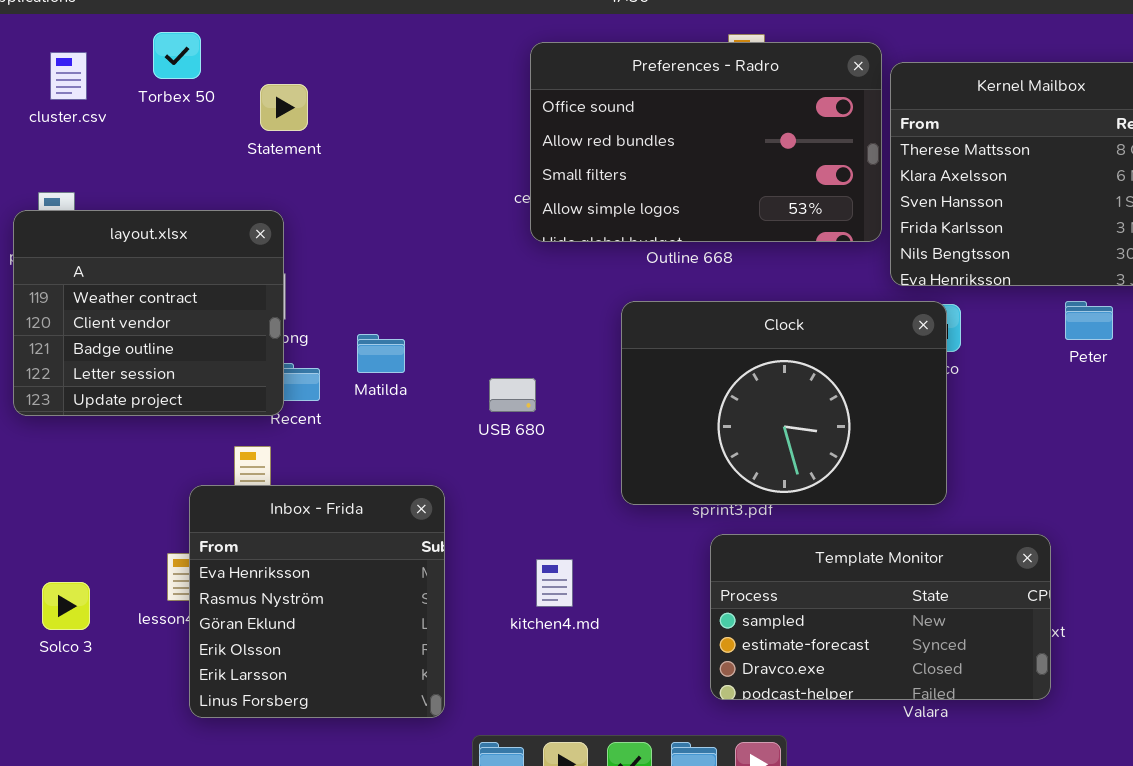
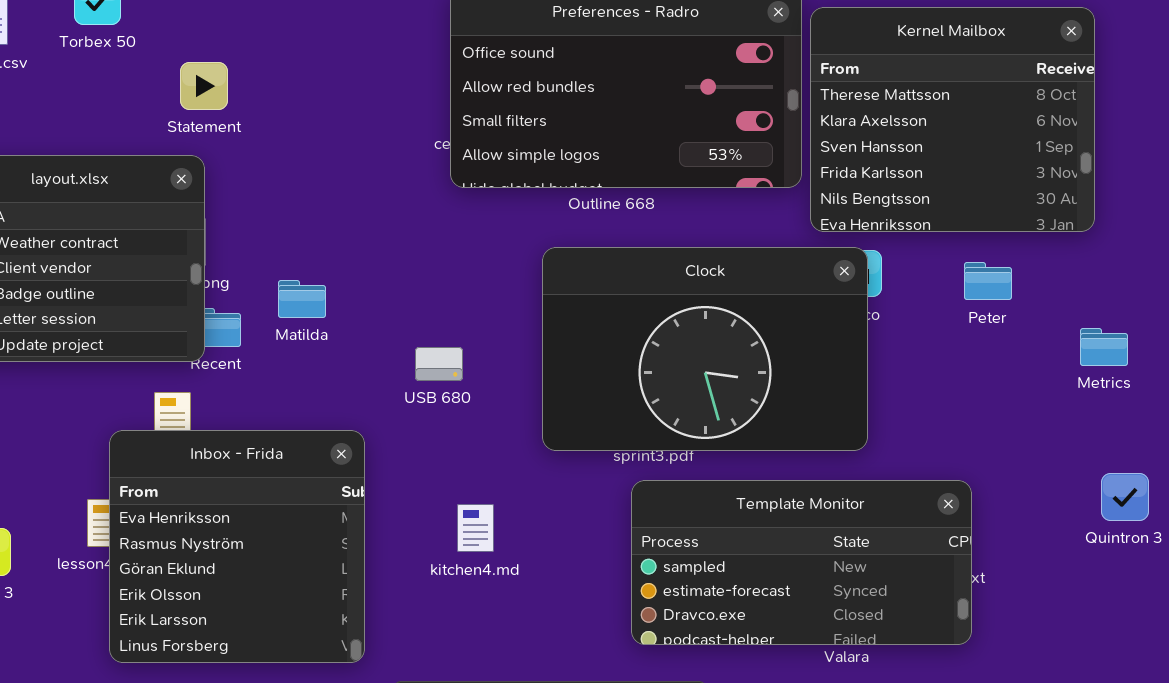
Statement: [260,84,308,131] -> [180,62,228,110], moved
Peter: [1065,301,1113,340] -> [964,262,1012,300], moved
USB 680: [489,378,536,412] -> [415,347,463,381], moved

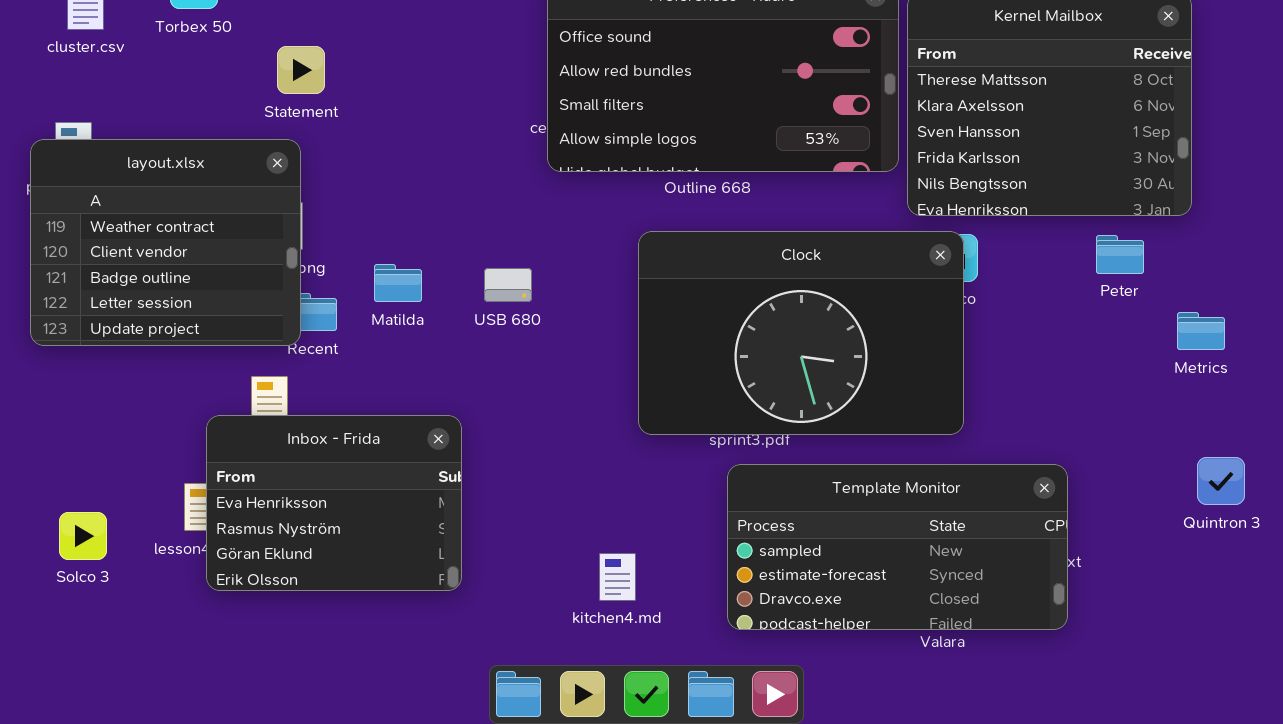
Peter: [964,262,1012,300] -> [1096,235,1144,274], moved
USB 680: [415,347,463,381] -> [484,268,532,302], moved
Inbox - Frida: [109,430,365,663] -> [206,415,462,591], resized
kitchen4.md: [457,504,494,552] -> [599,553,636,601], moved

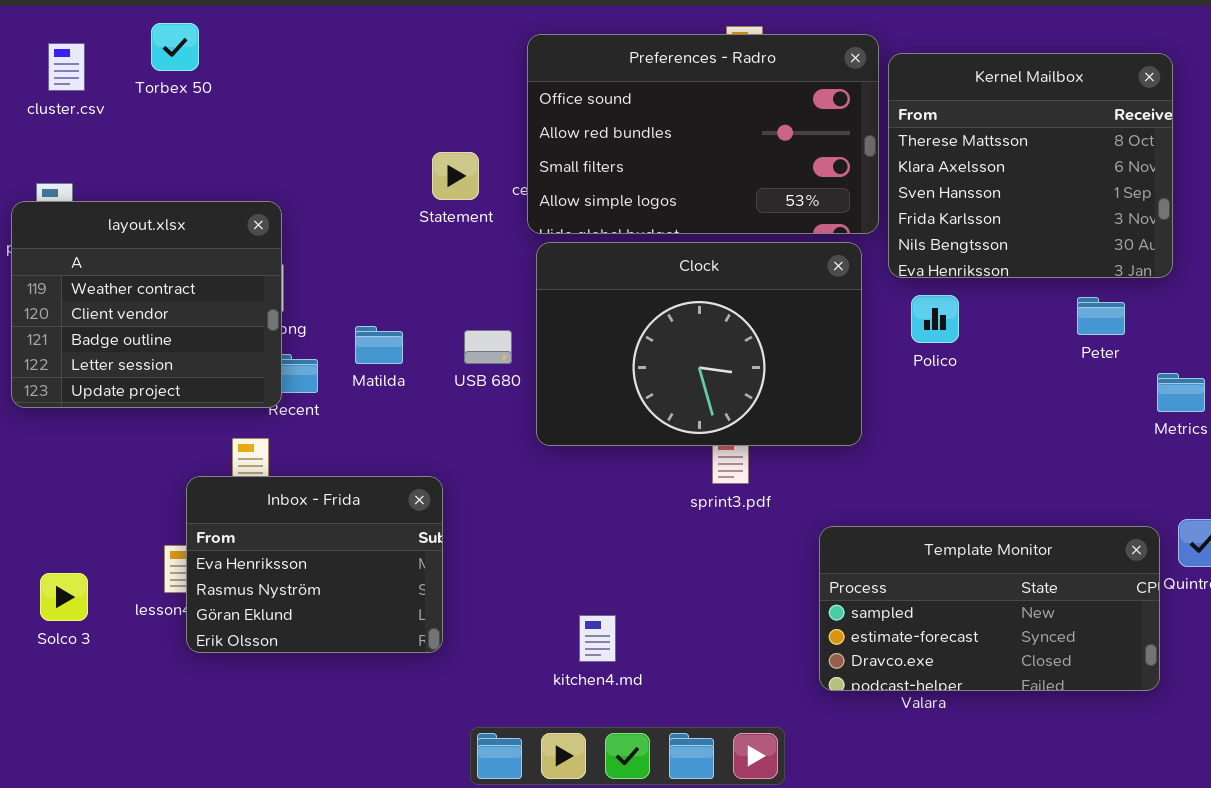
Statement: [277,46,325,94] -> [432,152,479,200], moved
Clock: [638,231,964,435] -> [536,242,862,446], moved
Template Monitor: [727,464,1068,630] -> [819,526,1160,691], moved

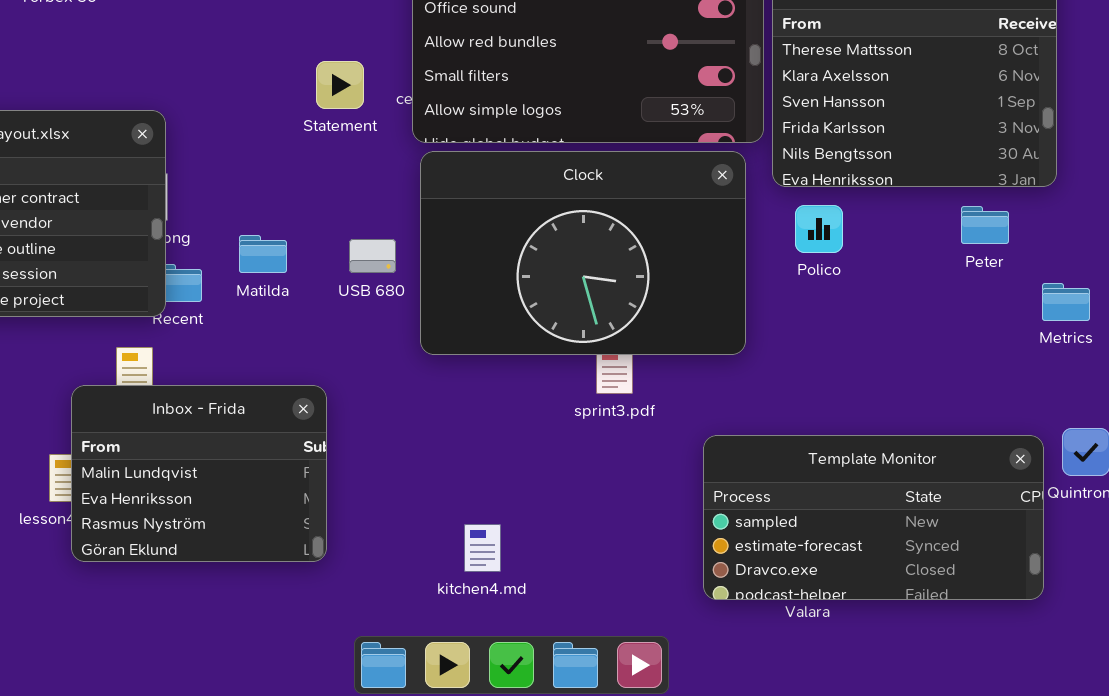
Inbox - Frida: [186,476,443,653] -> [71,385,327,562], scrolled up 1 row

